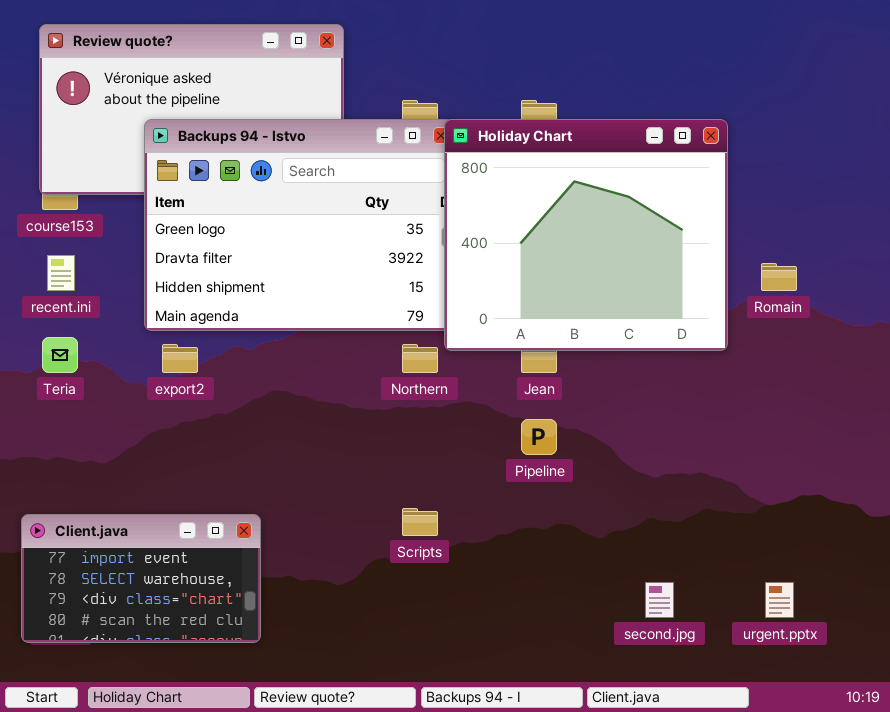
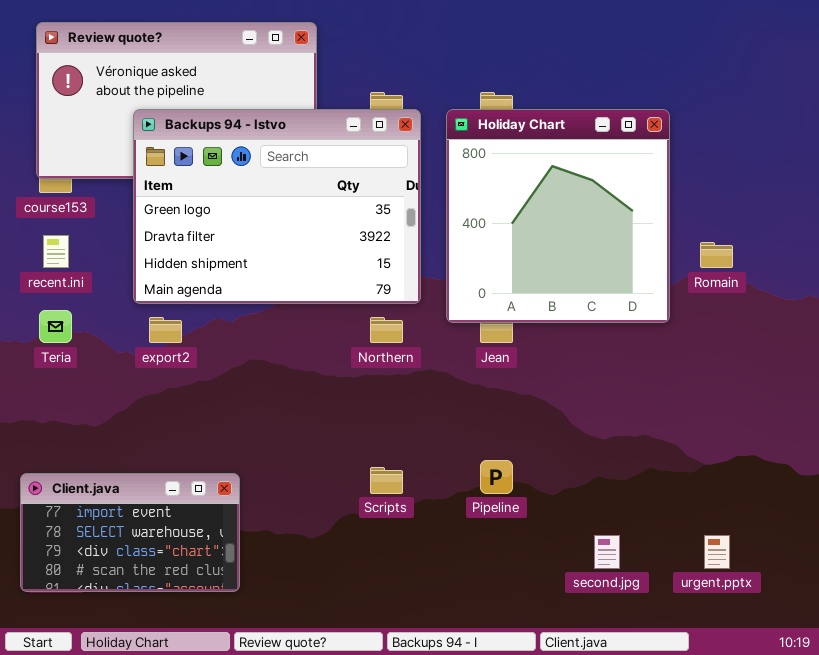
Holiday Chart: [444,119,728,351] -> [446,109,670,323], resized
Pipeline: [521,419,557,455] -> [480,460,513,494], moved

